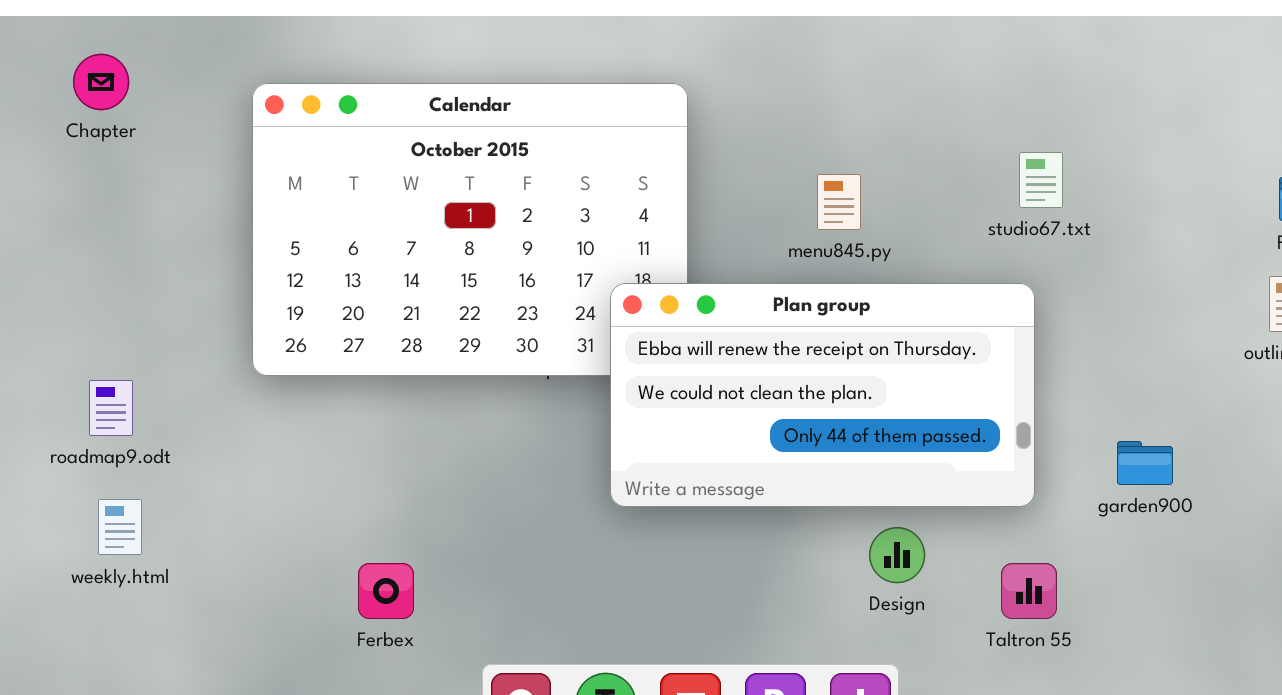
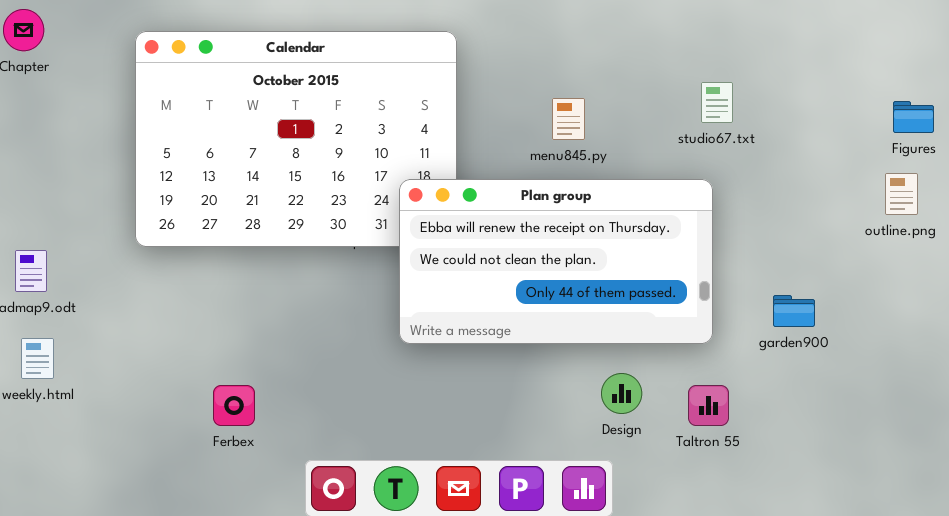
Design: [869,527,925,583] -> [601,373,642,414], moved

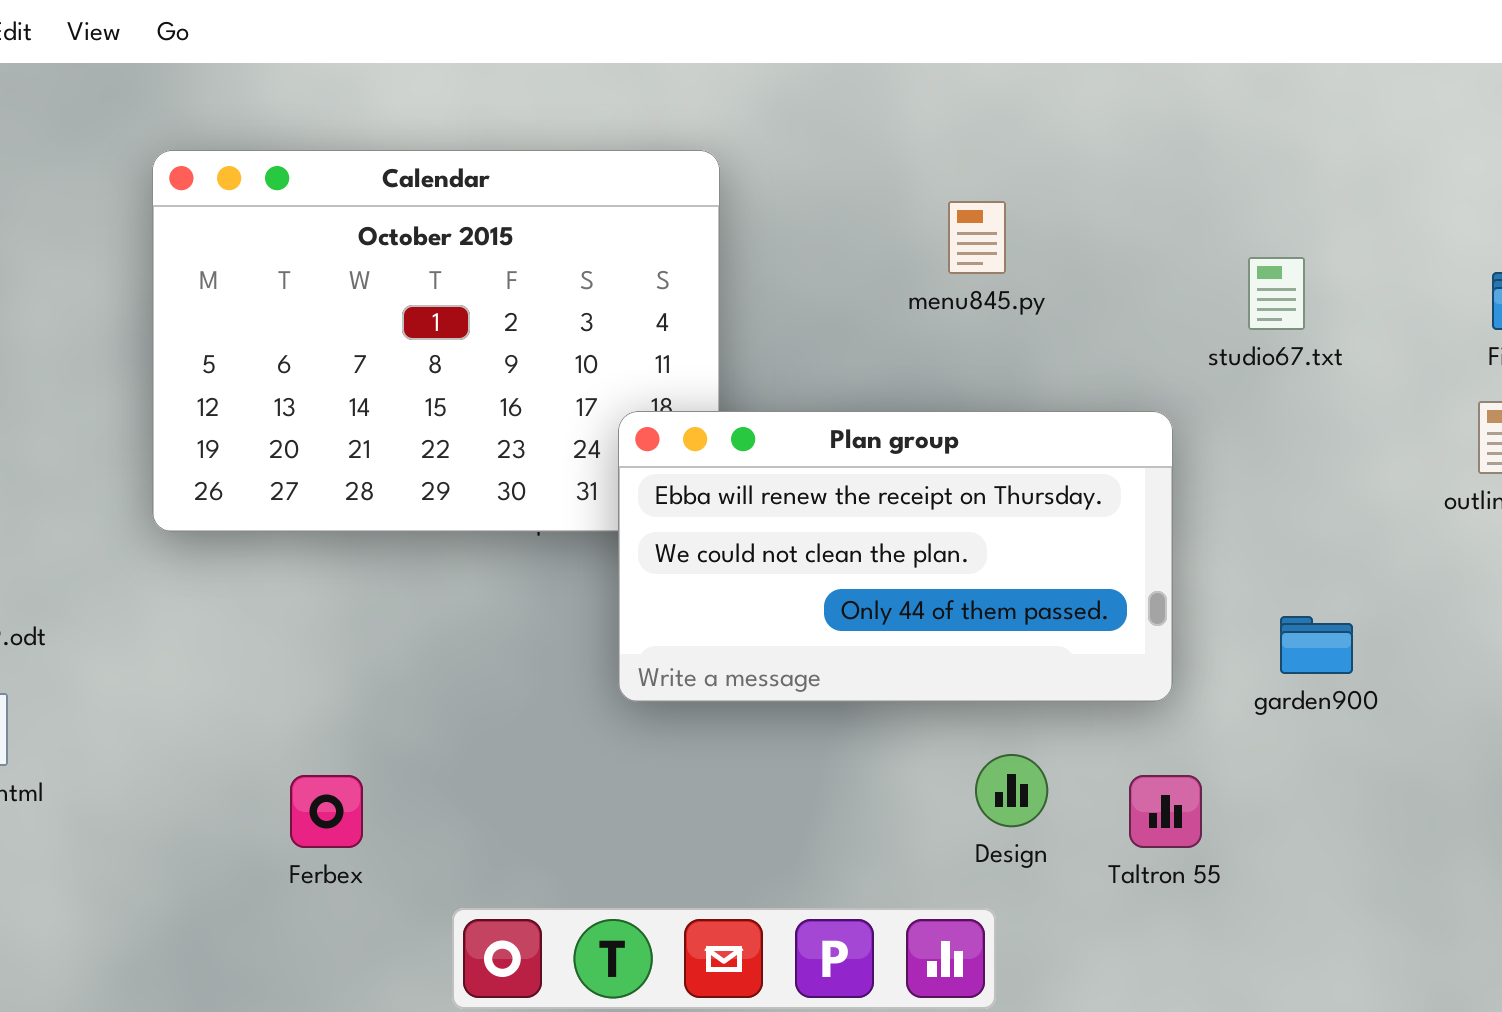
studio67.txt: [701,82,733,123] -> [1248,257,1305,330], moved
menu845.py: [552,98,585,140] -> [948,201,1006,274], moved

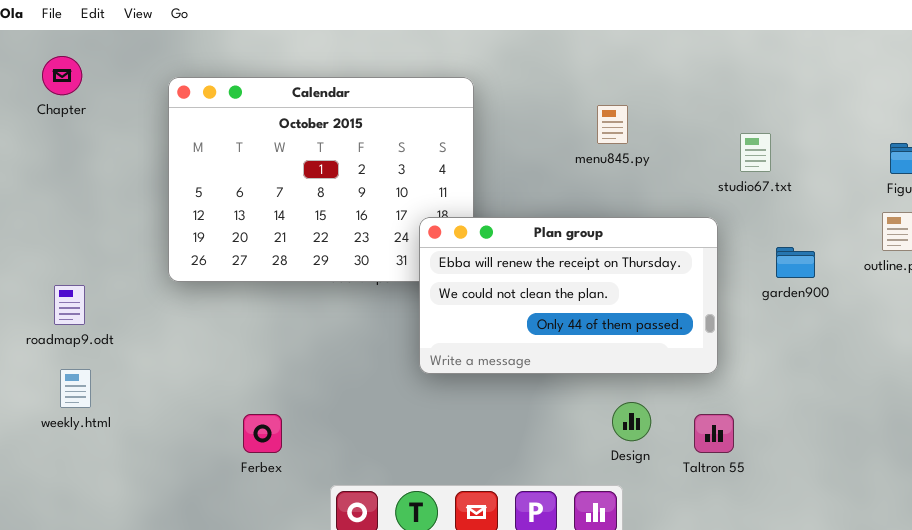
studio67.txt: [1248,257,1305,330] -> [740,133,771,172], moved
garden900: [1280,616,1353,674] -> [776,247,815,278], moved

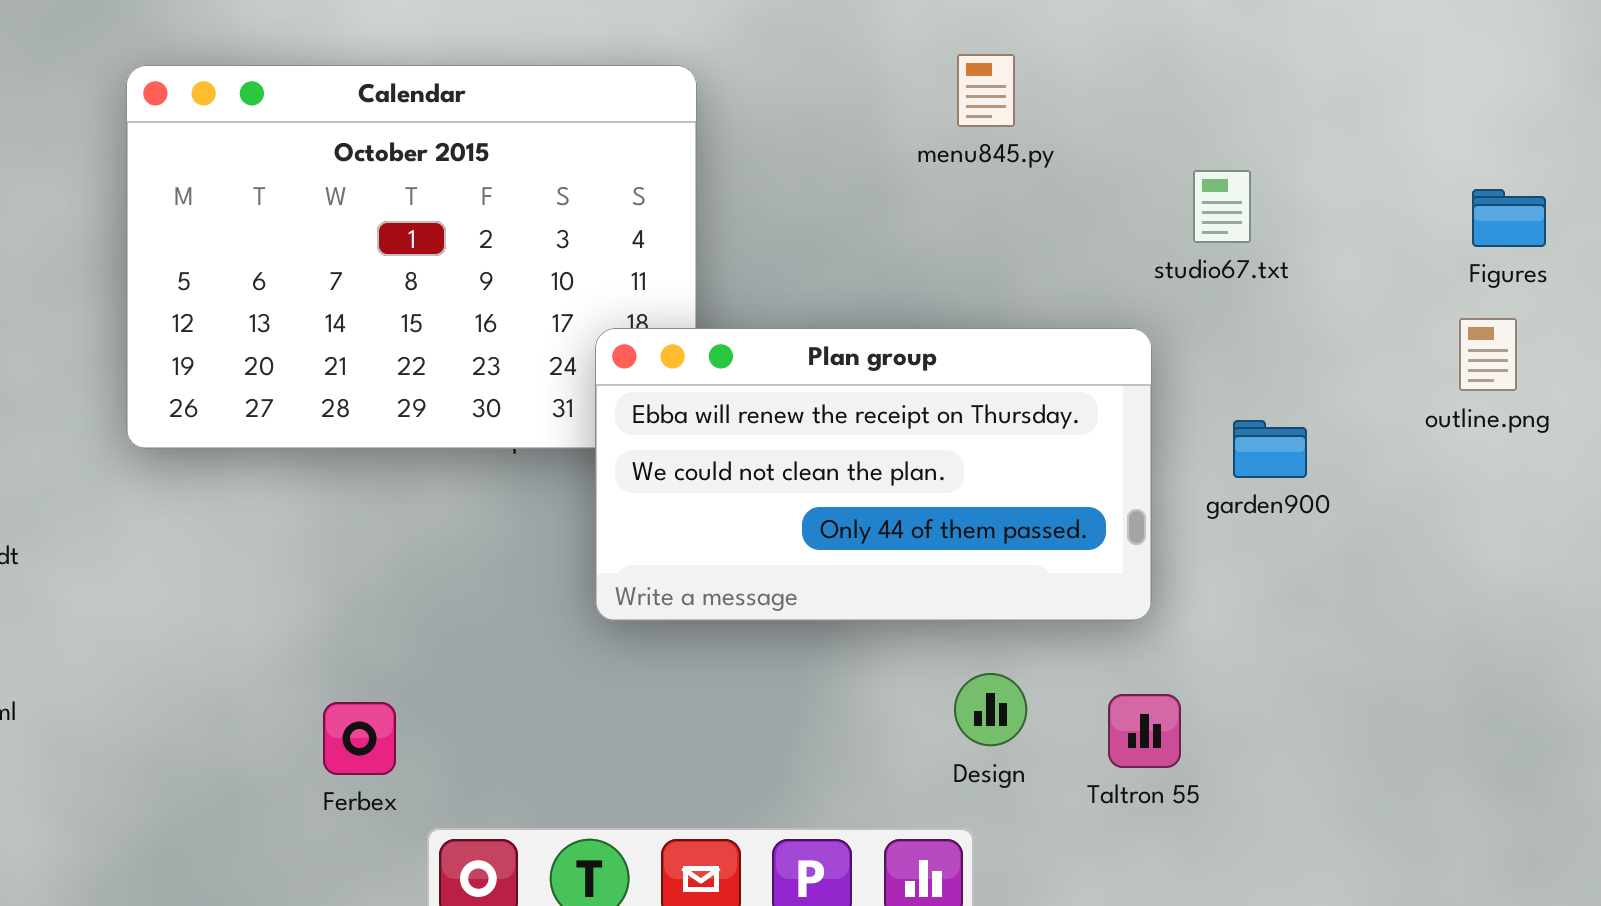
menu845.py: [597,105,628,144] -> [957,54,1015,127], moved
garden900: [776,247,815,278] -> [1233,420,1307,478], moved
Ferbex: [243,414,282,453] -> [323,702,396,775], moved

